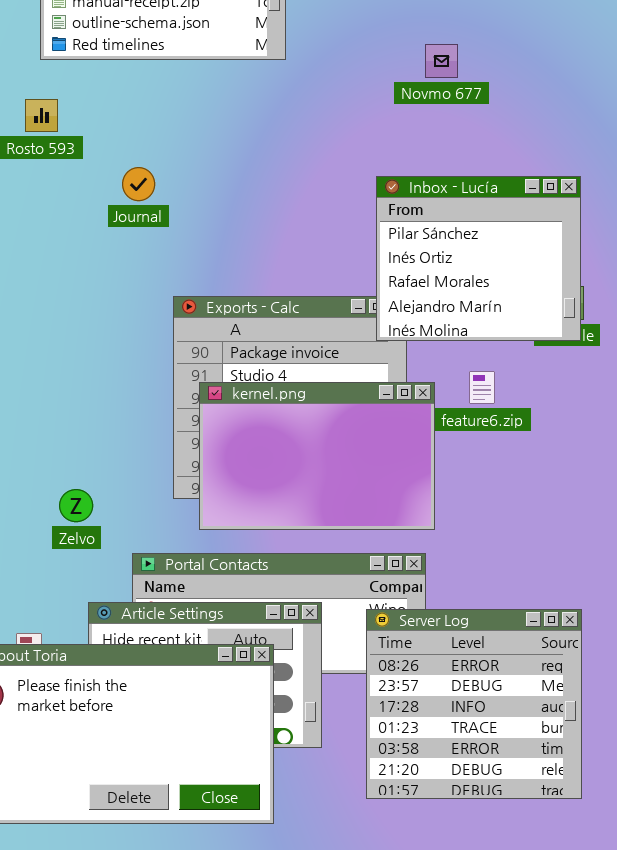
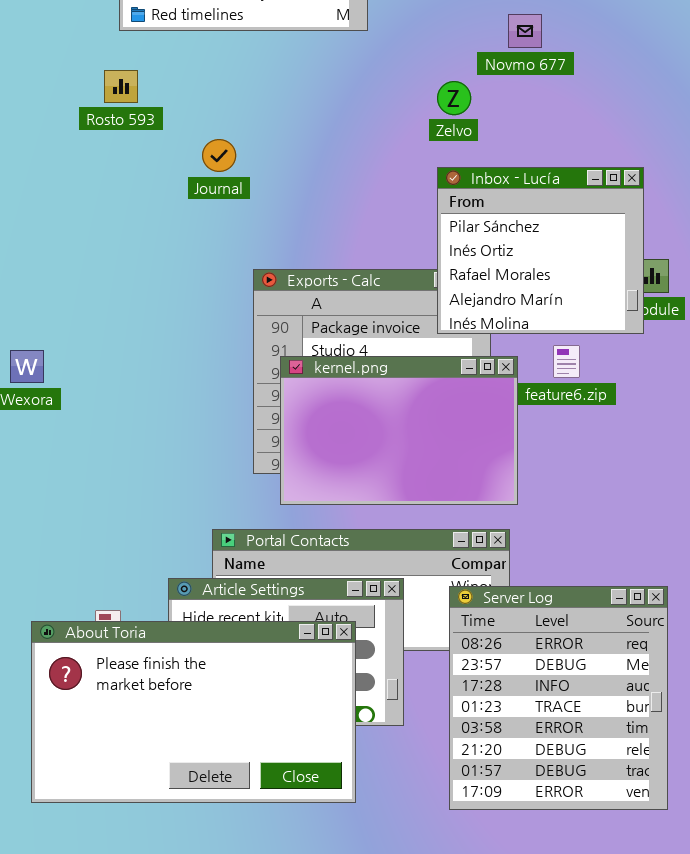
Inbox - Lucía: [376,176,581,341] -> [437,167,644,334], moved
Zelvo: [59,489,93,522] -> [437,81,471,115], moved
Server Log: [366,609,582,799] -> [449,586,668,810], resized

